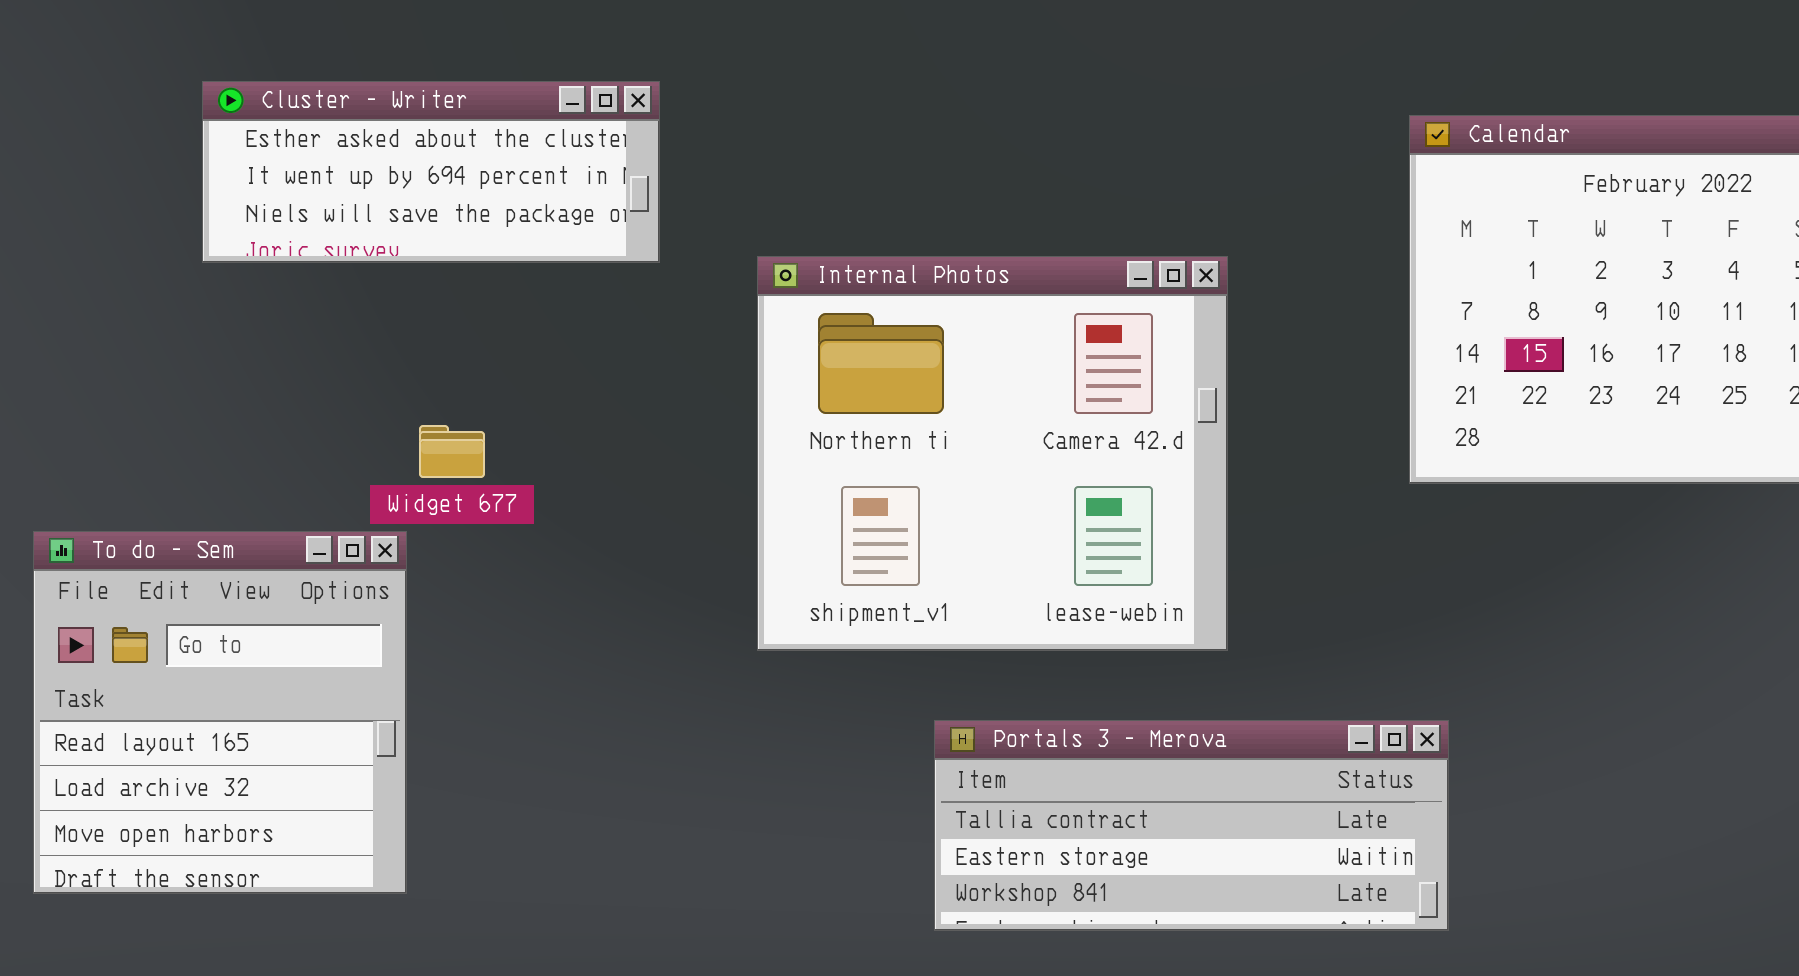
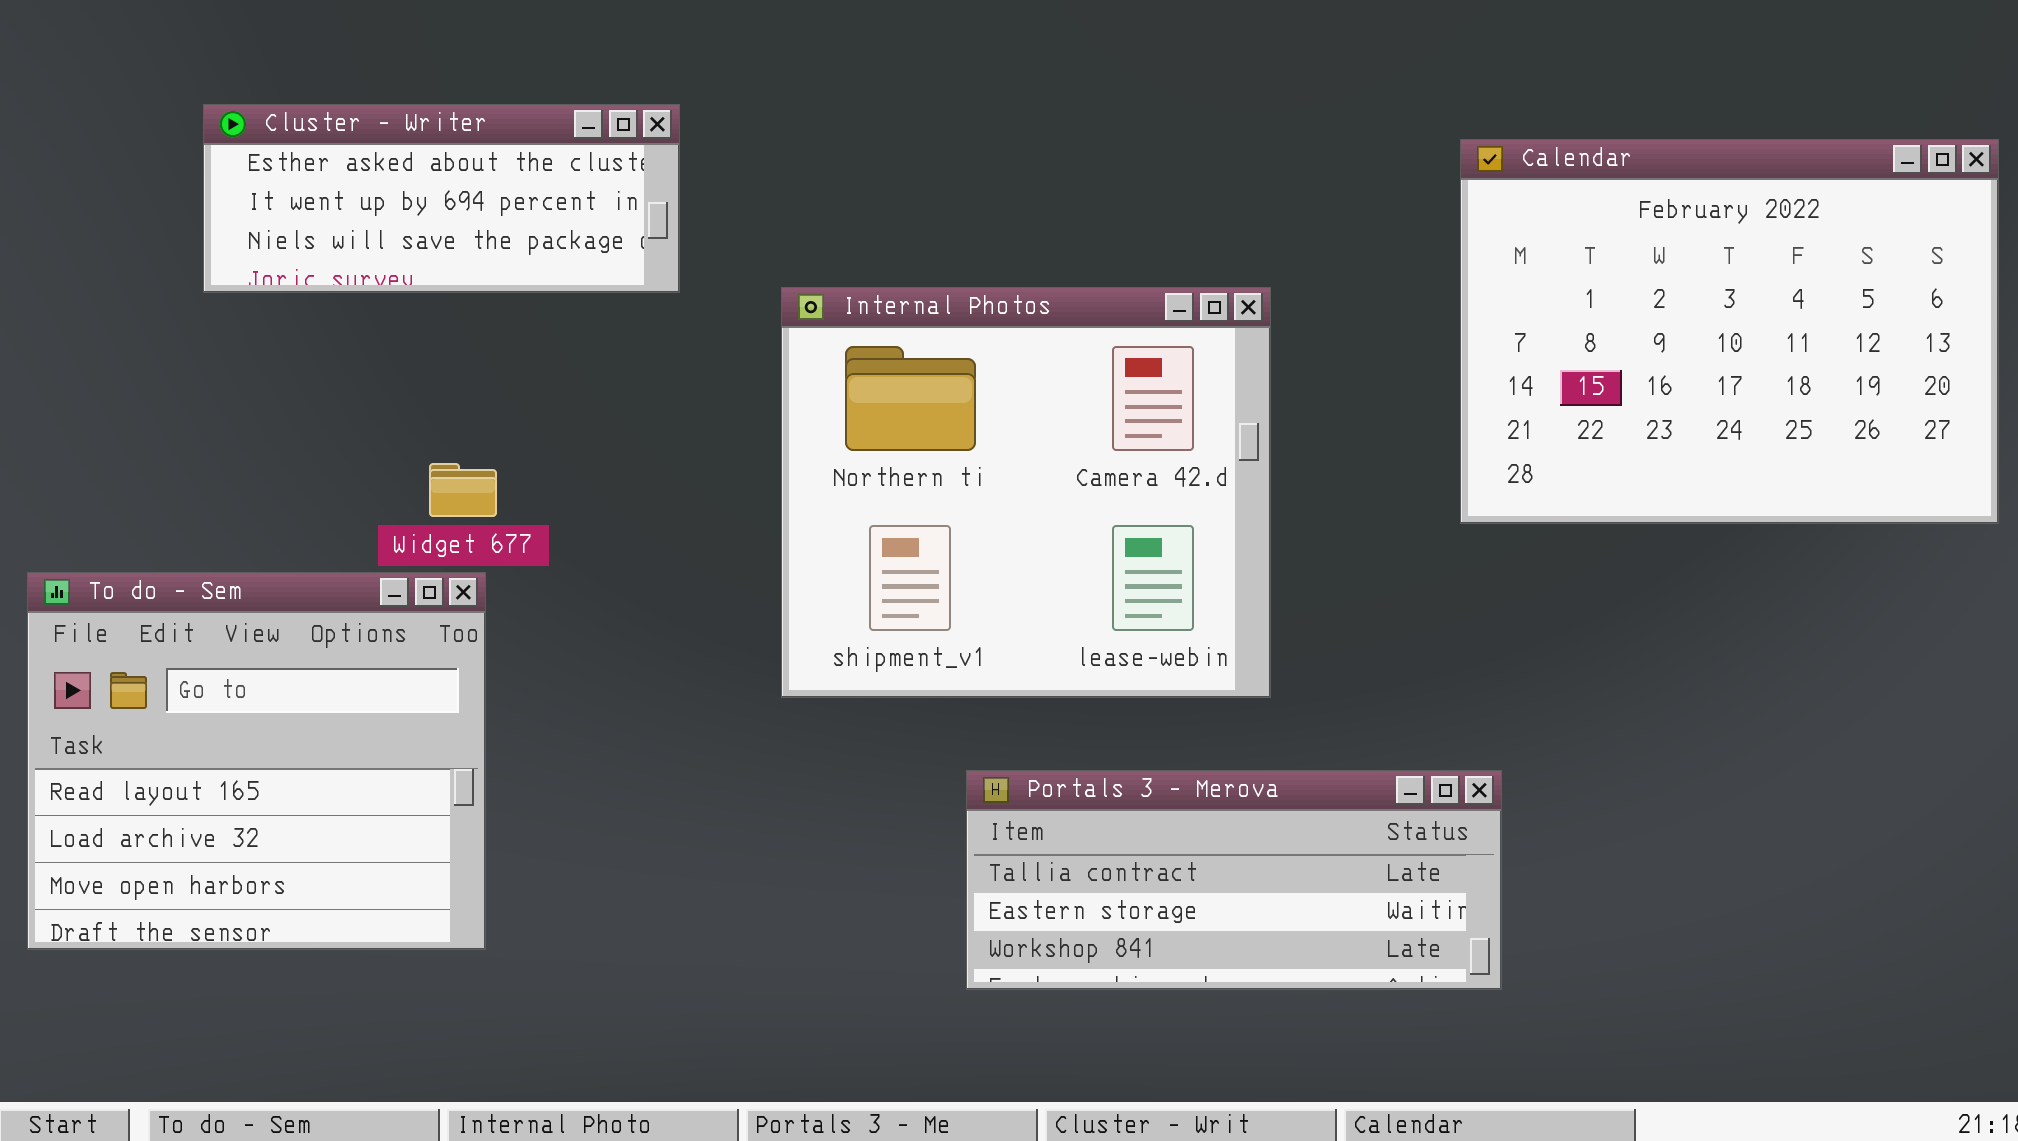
To do - Sem: [33,531,407,894] -> [27,572,486,950], resized

